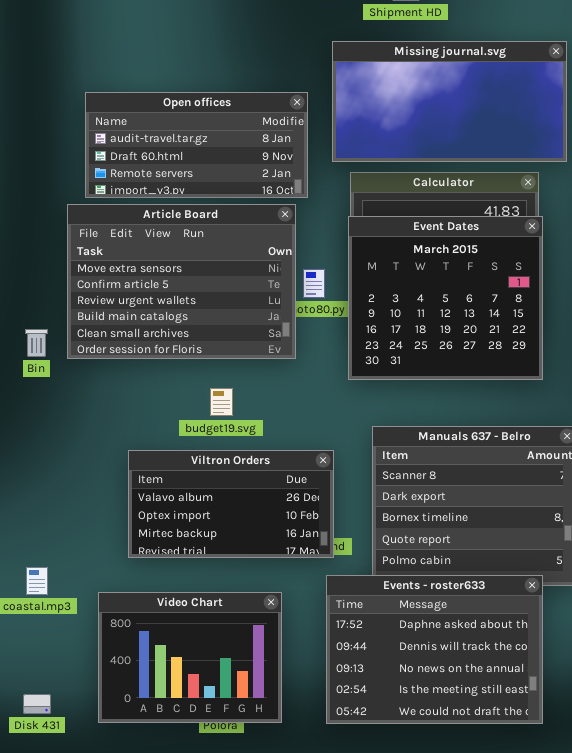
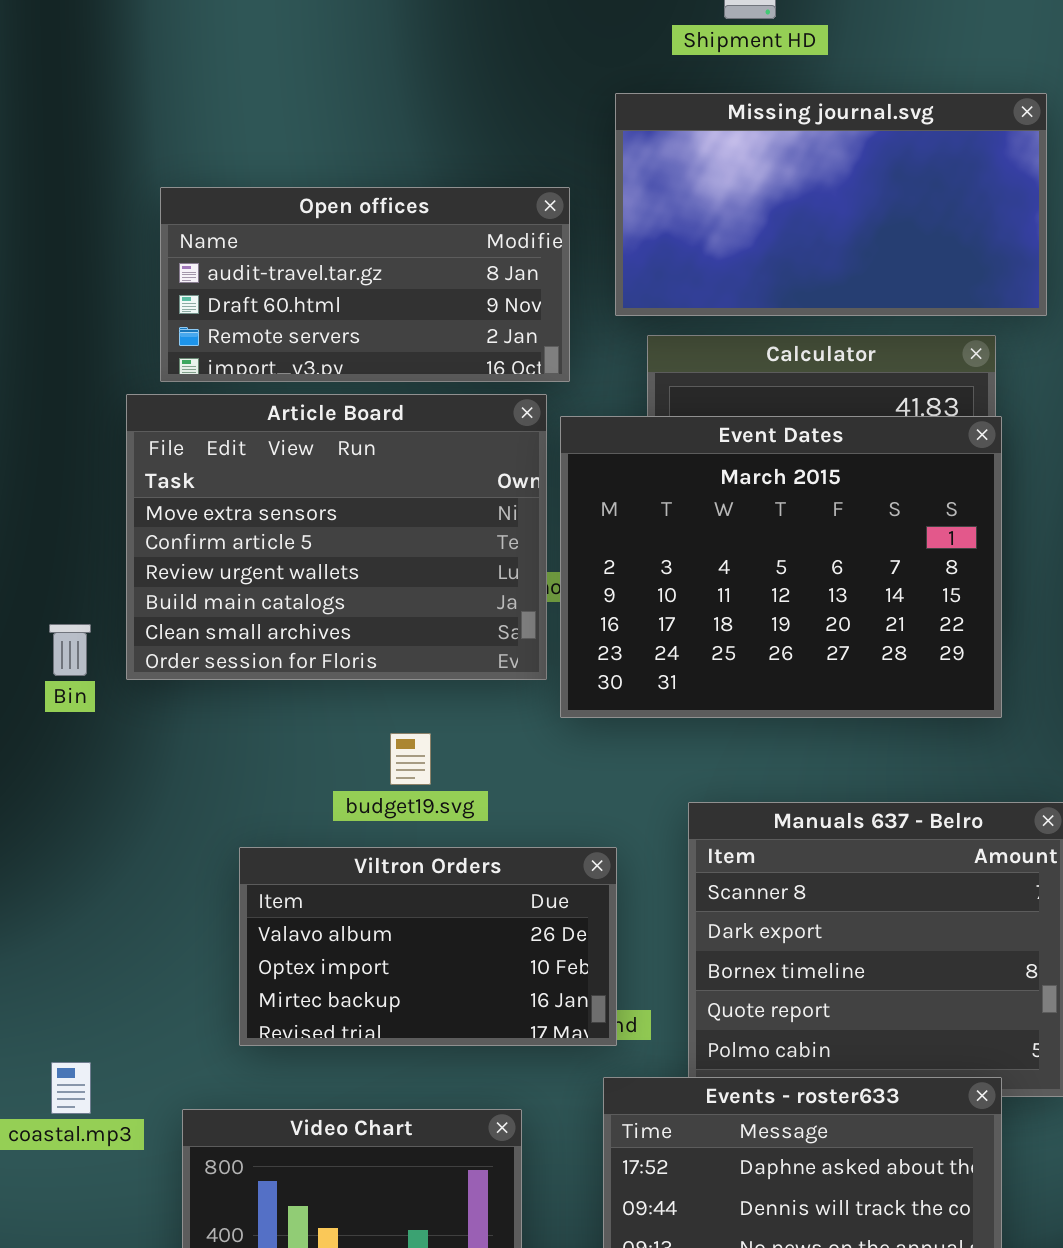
Event Dates: [348,216,543,380] -> [560,416,1002,718], resized

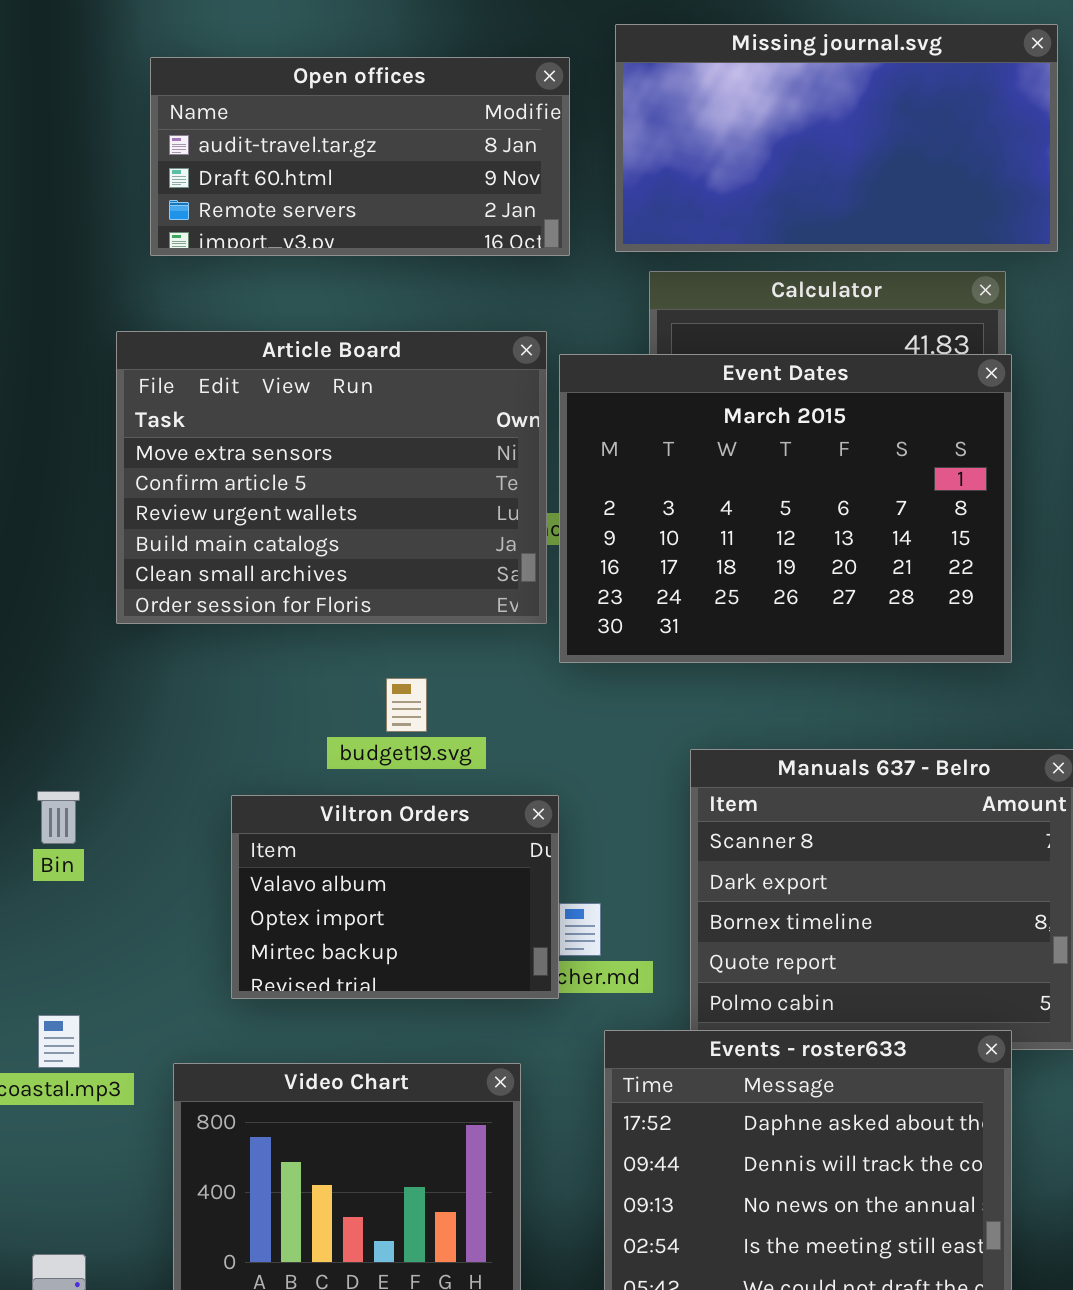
Open offices: [160,187,570,382] -> [150,57,570,256], moved
Bin: [49,624,91,676] -> [37,791,80,844], moved
Viltron Orders: [239,847,617,1046] -> [231,795,559,999], resized

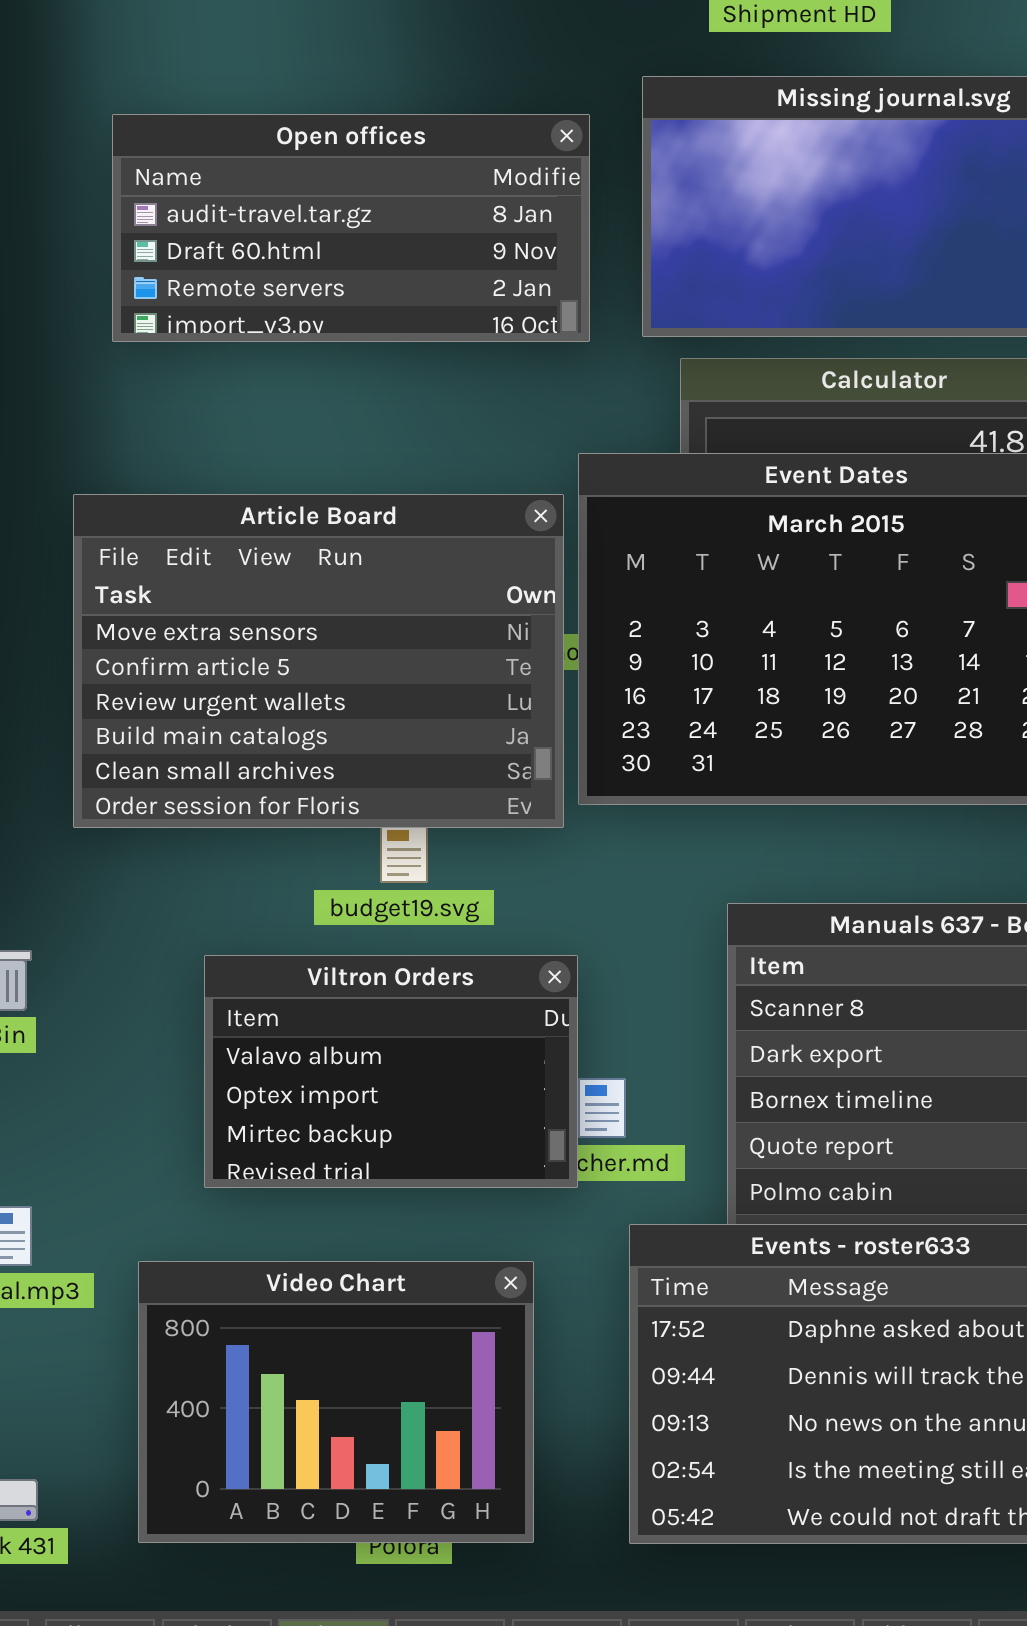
Article Board: [116,331,547,624] -> [73,494,564,828], moved

